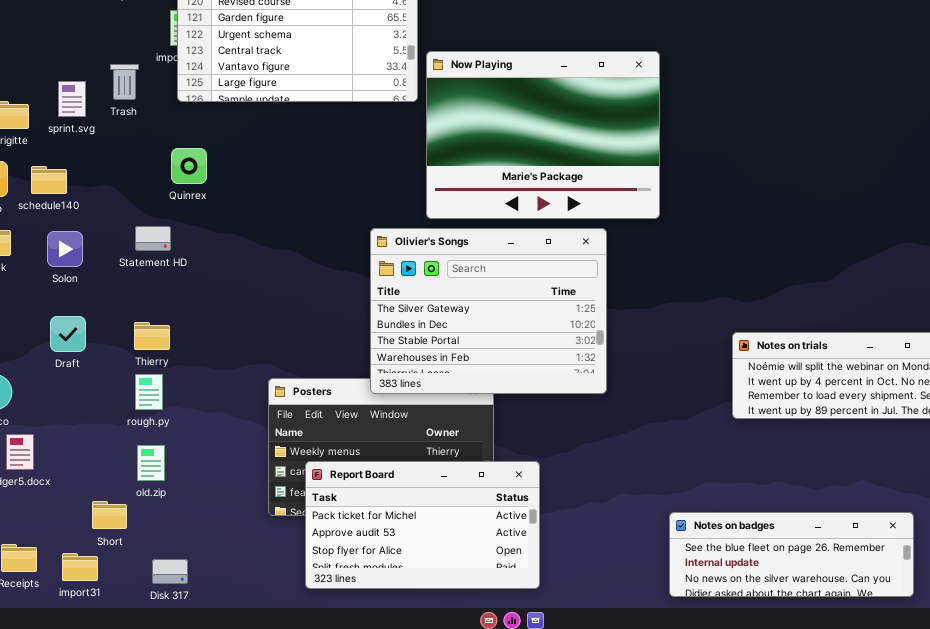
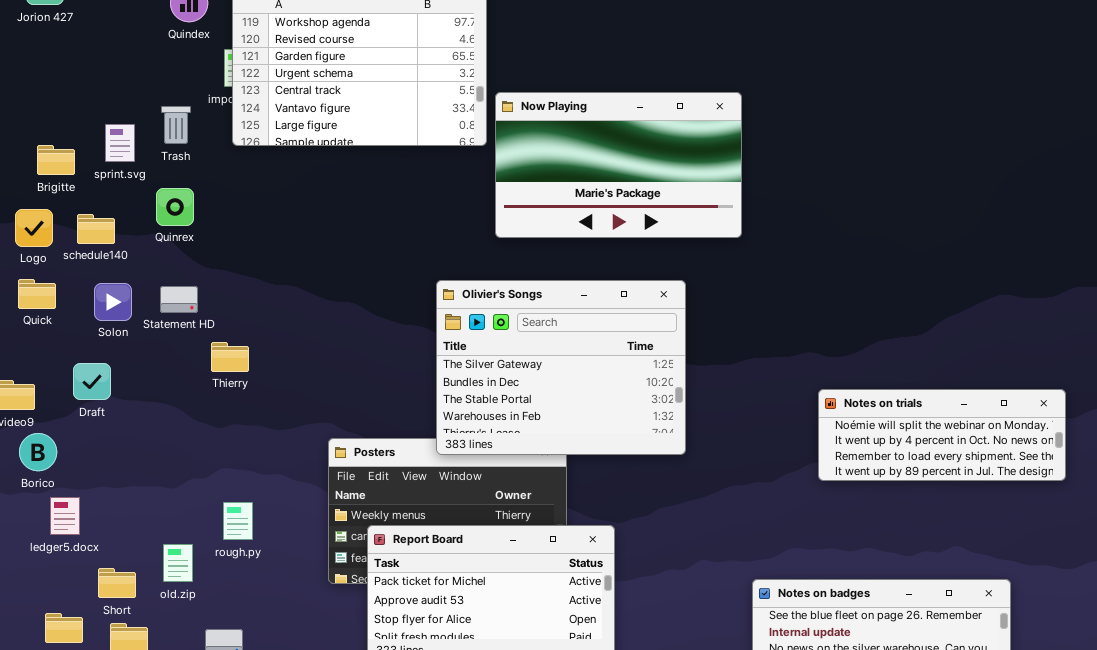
Now Playing: [426,51,660,219] -> [495,92,742,238], resized
Quinrex: [171,148,207,184] -> [156,188,194,226], moved
Statement HD: [135,226,171,251] -> [160,286,198,313], moved
Draft: [50,316,86,352] -> [73,363,111,400], moved
Thierry: [134,322,170,350] -> [211,342,249,372], moved
rough.py: [135,374,163,410] -> [223,502,253,540], moved
old.zip: [137,445,165,481] -> [163,544,193,582], moved
Short: [92,501,127,529] -> [98,568,136,598], moved

